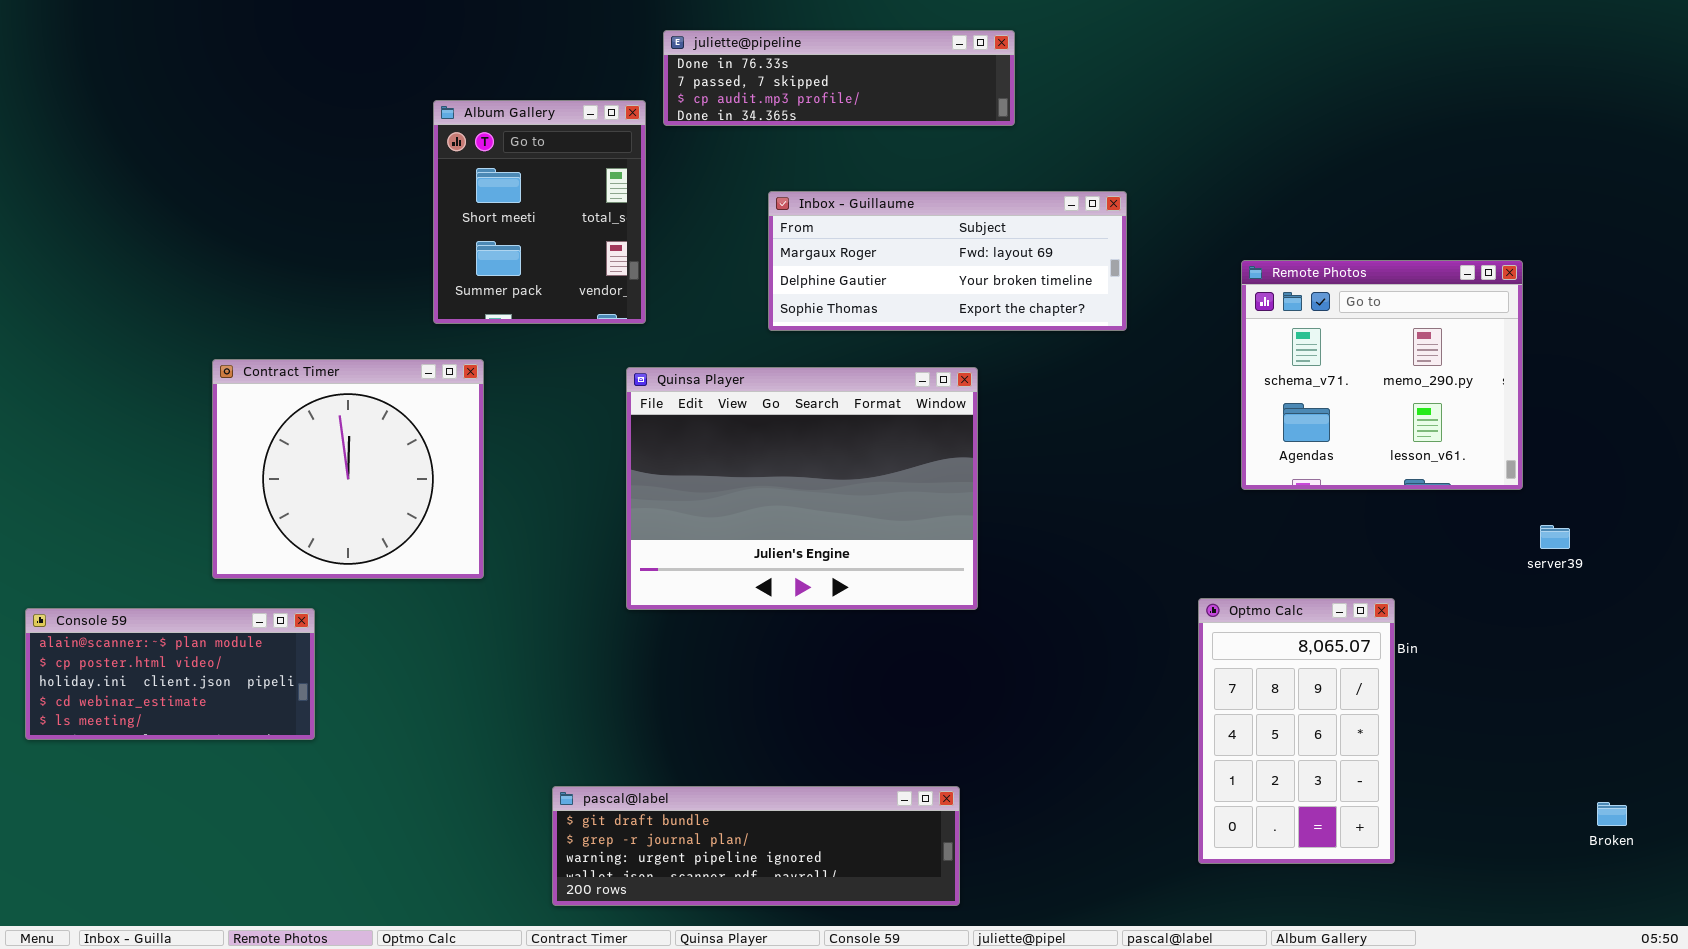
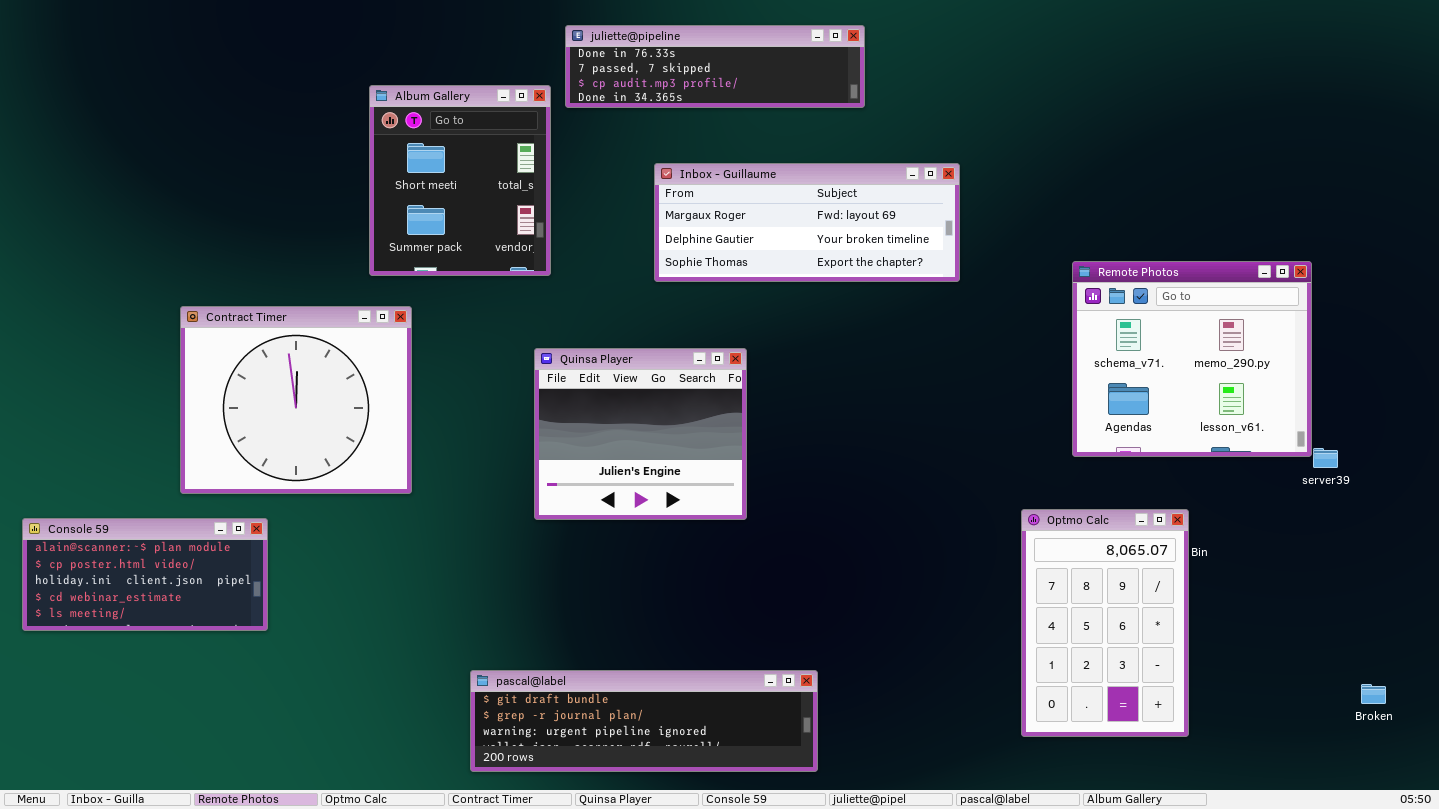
Remote Photos: [1241,260,1523,490] -> [1072,261,1312,457], moved
Quinsa Player: [626,367,978,610] -> [534,348,747,520], resized

